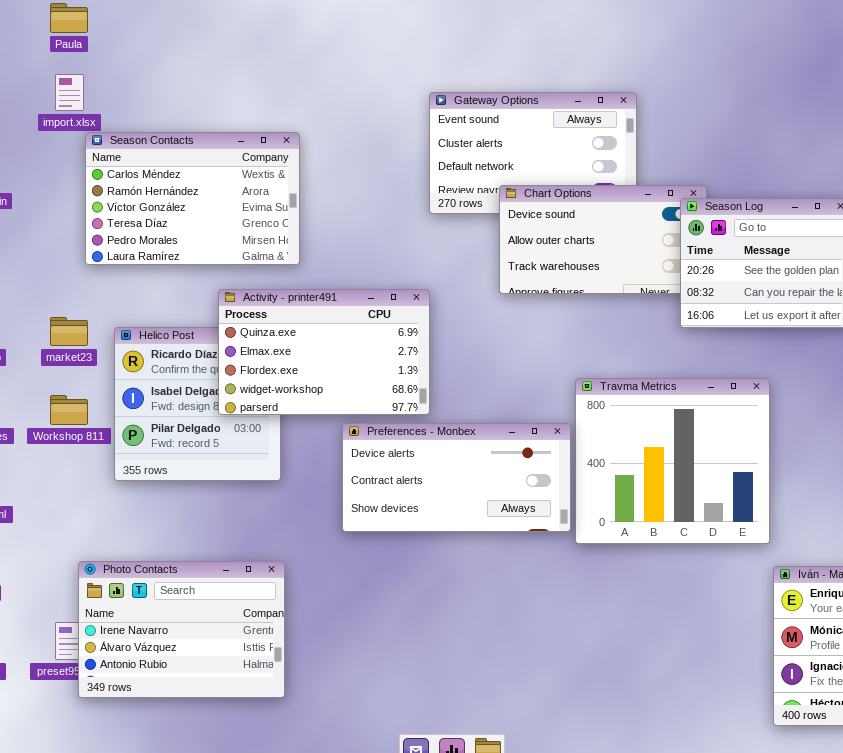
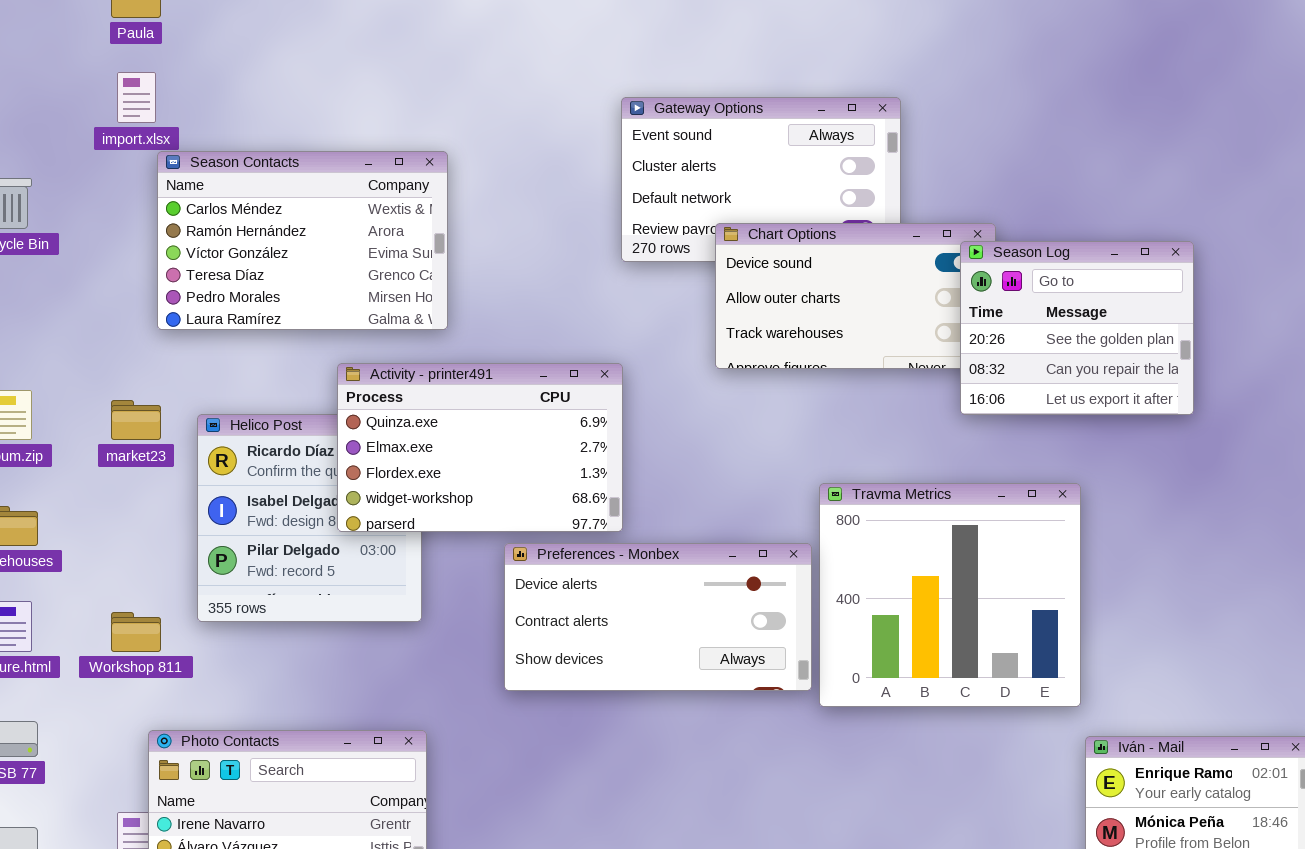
Workshop 811: [50,395,88,425] -> [111,612,161,652], moved

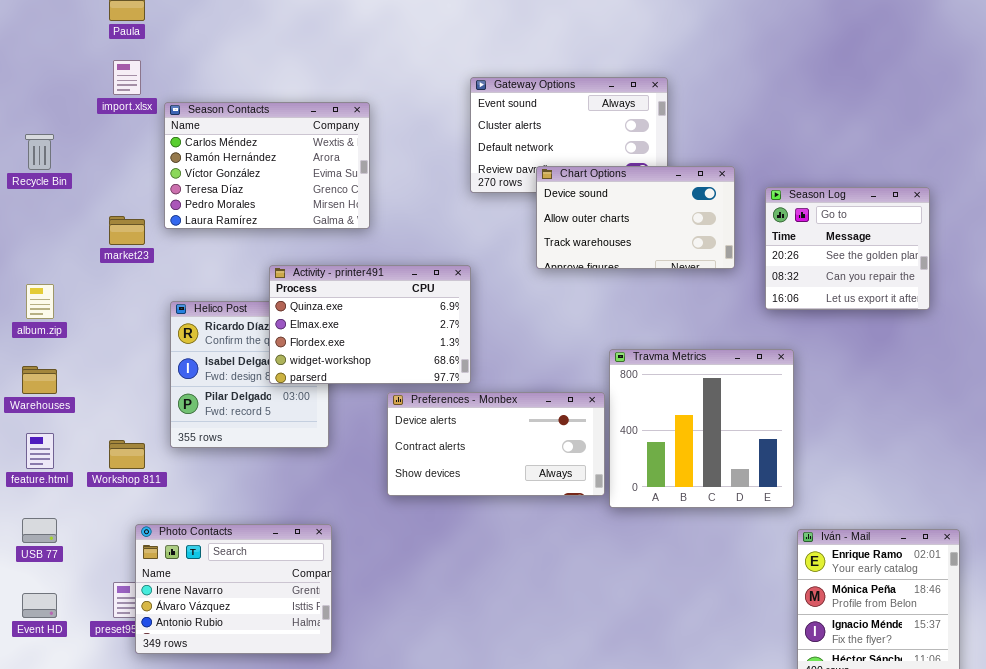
Season Contacts: [157,151,448,330] -> [164,102,370,229], moved
Season Log: [960,241,1194,415] -> [765,187,930,310], moved
market23: [111,400,161,440] -> [109,216,145,245], moved

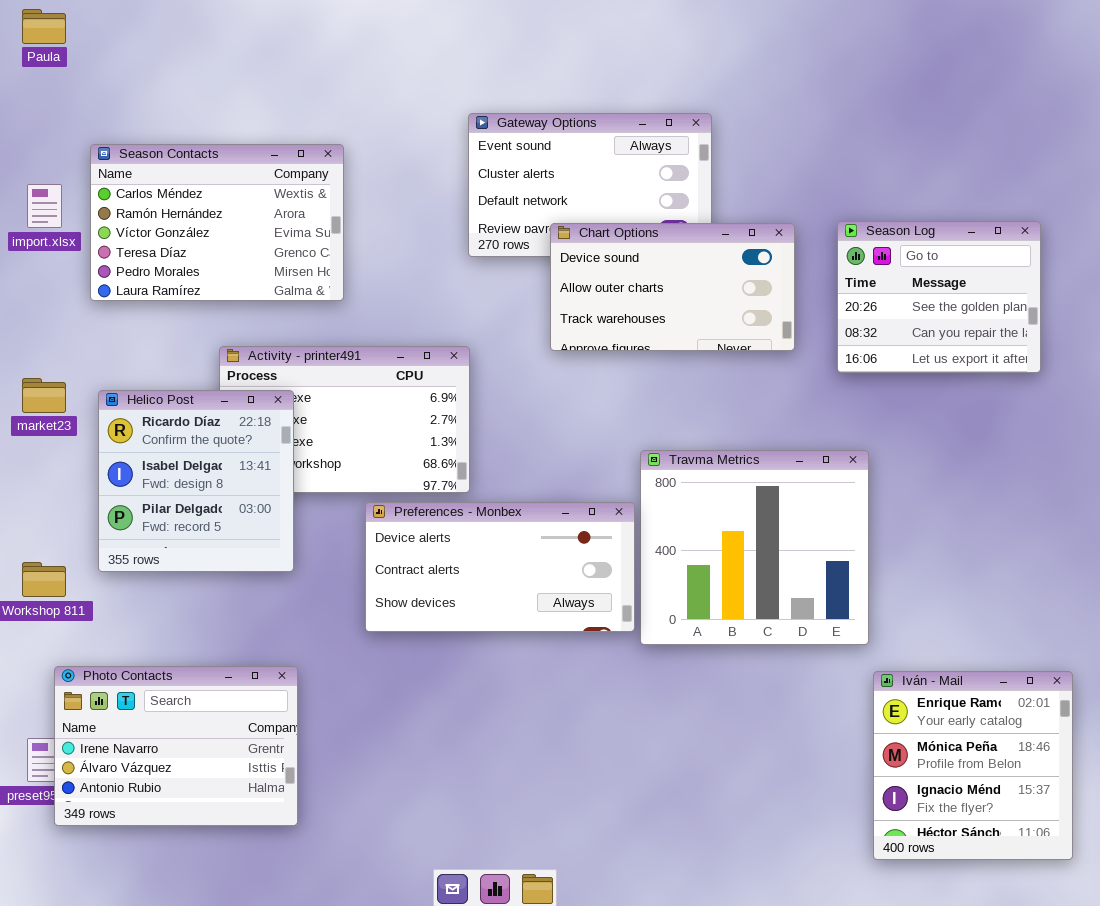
import.xlsx: [113,60,141,95] -> [27,184,62,228], moved
Season Log: [765,187,930,310] -> [837,221,1041,373], moved
market23: [109,216,145,245] -> [22,378,66,413], moved
Helico Post: [170,301,329,448] -> [98,390,294,572], raised

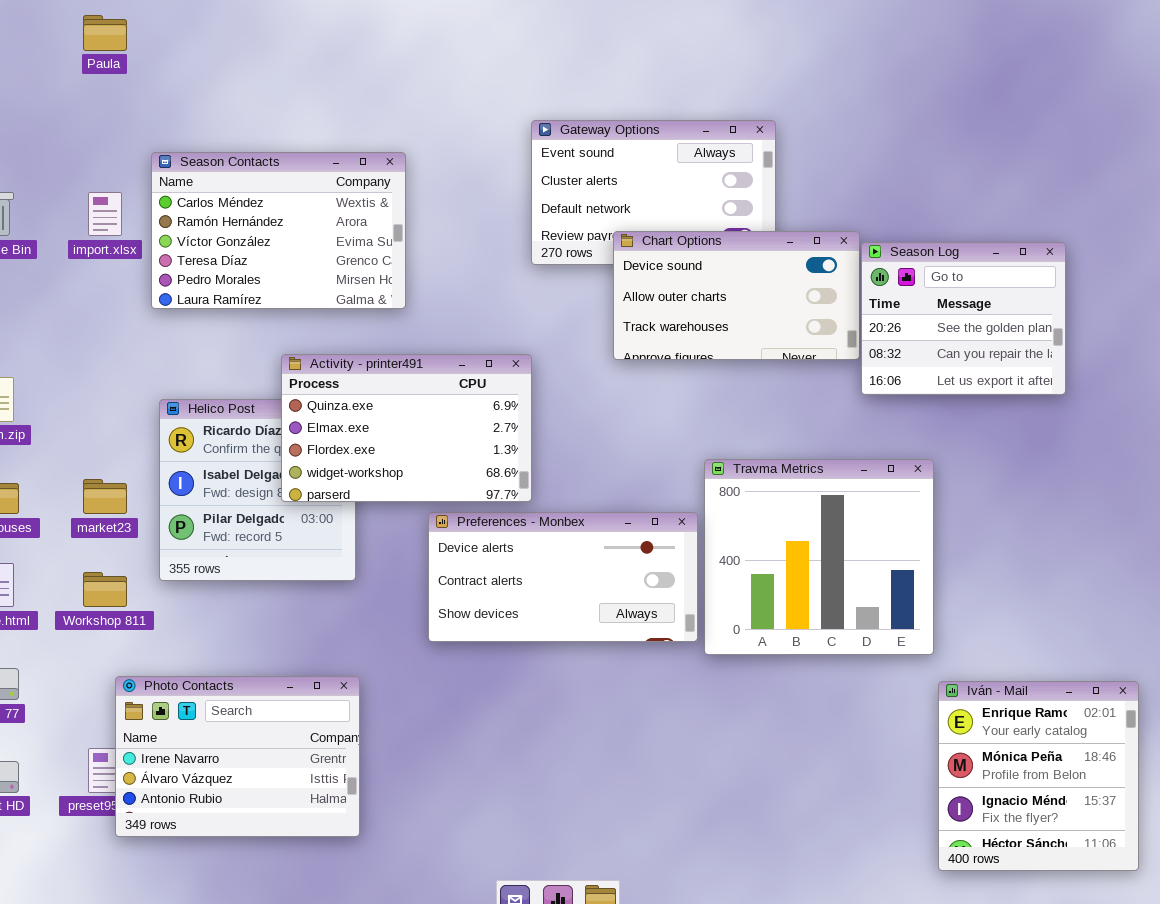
Season Log: [837,221,1041,373] -> [861,242,1066,395], moved
Activity - printer491: [219,346,470,493] -> [281,354,532,502], raised
market23: [22,378,66,413] -> [83,479,127,514], moved

